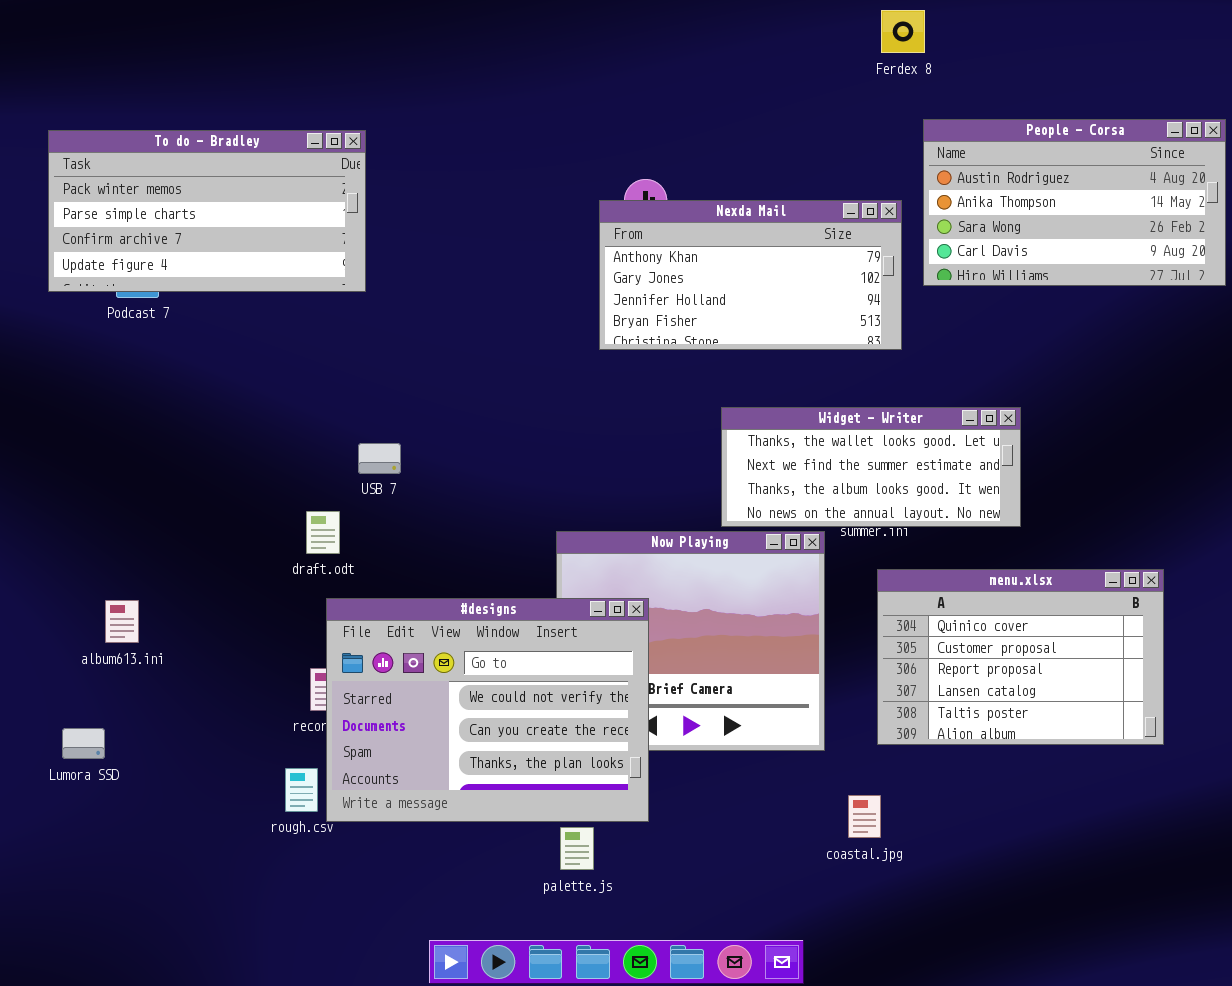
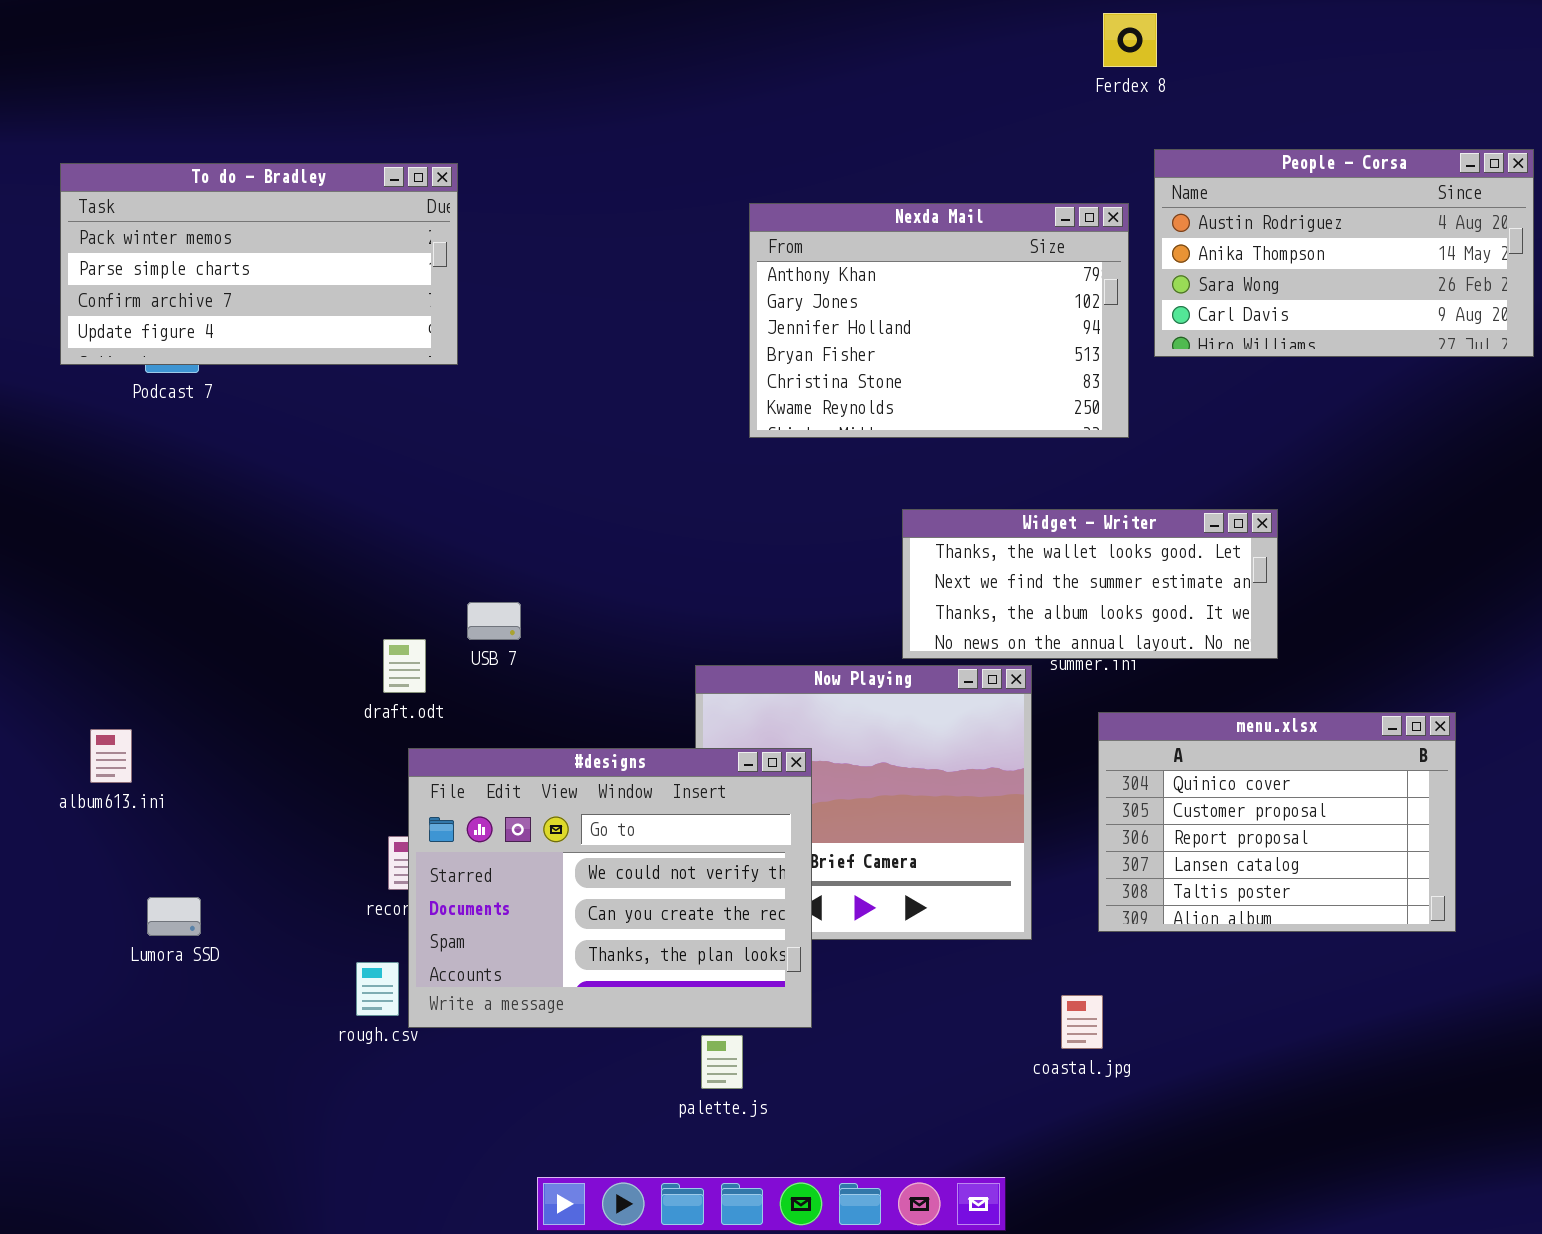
Nexda Mail: [599,200,902,350] -> [749,203,1129,438], resized
USB 7: [358,443,401,474] -> [467,602,521,640], moved
album613.ini: [105,600,139,643] -> [90,729,132,783], moved
Lumora SSD: [62,728,105,759] -> [147,897,201,936], moved

